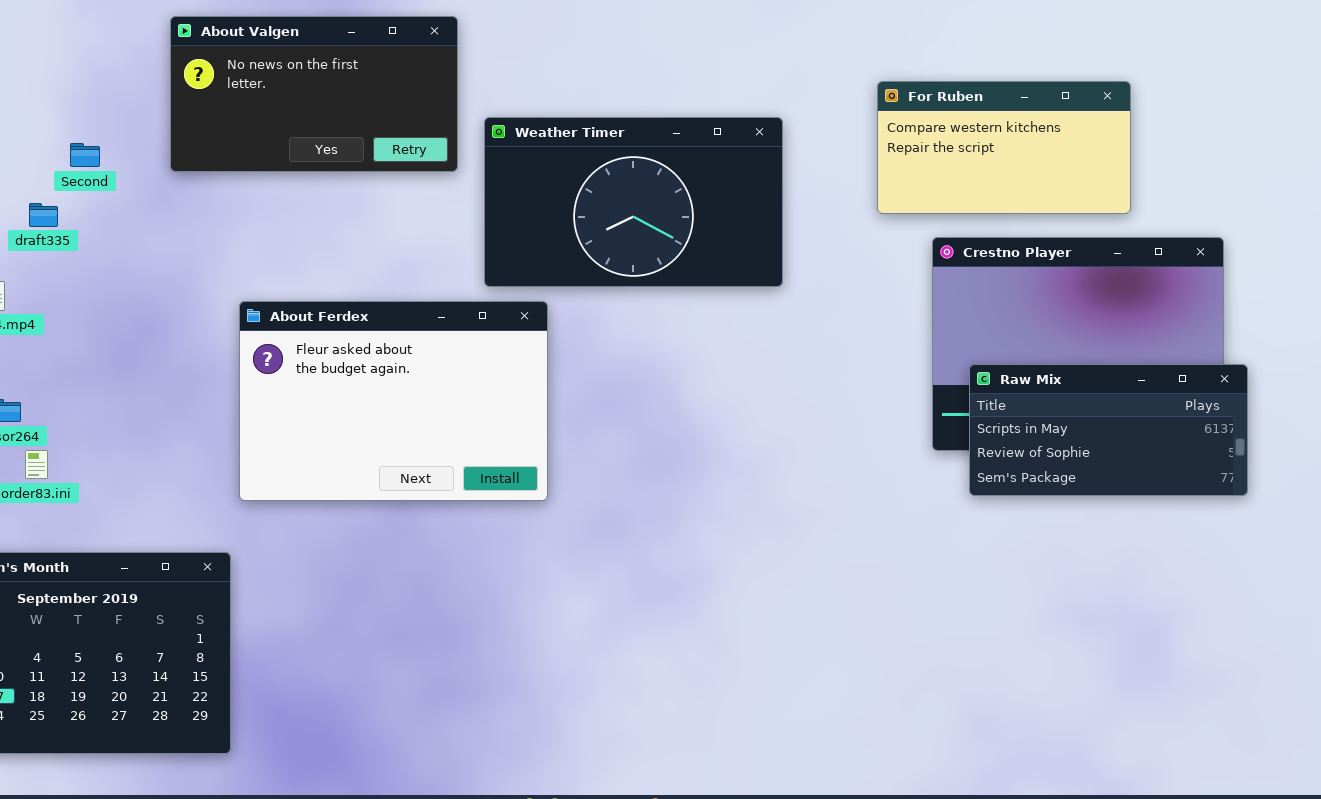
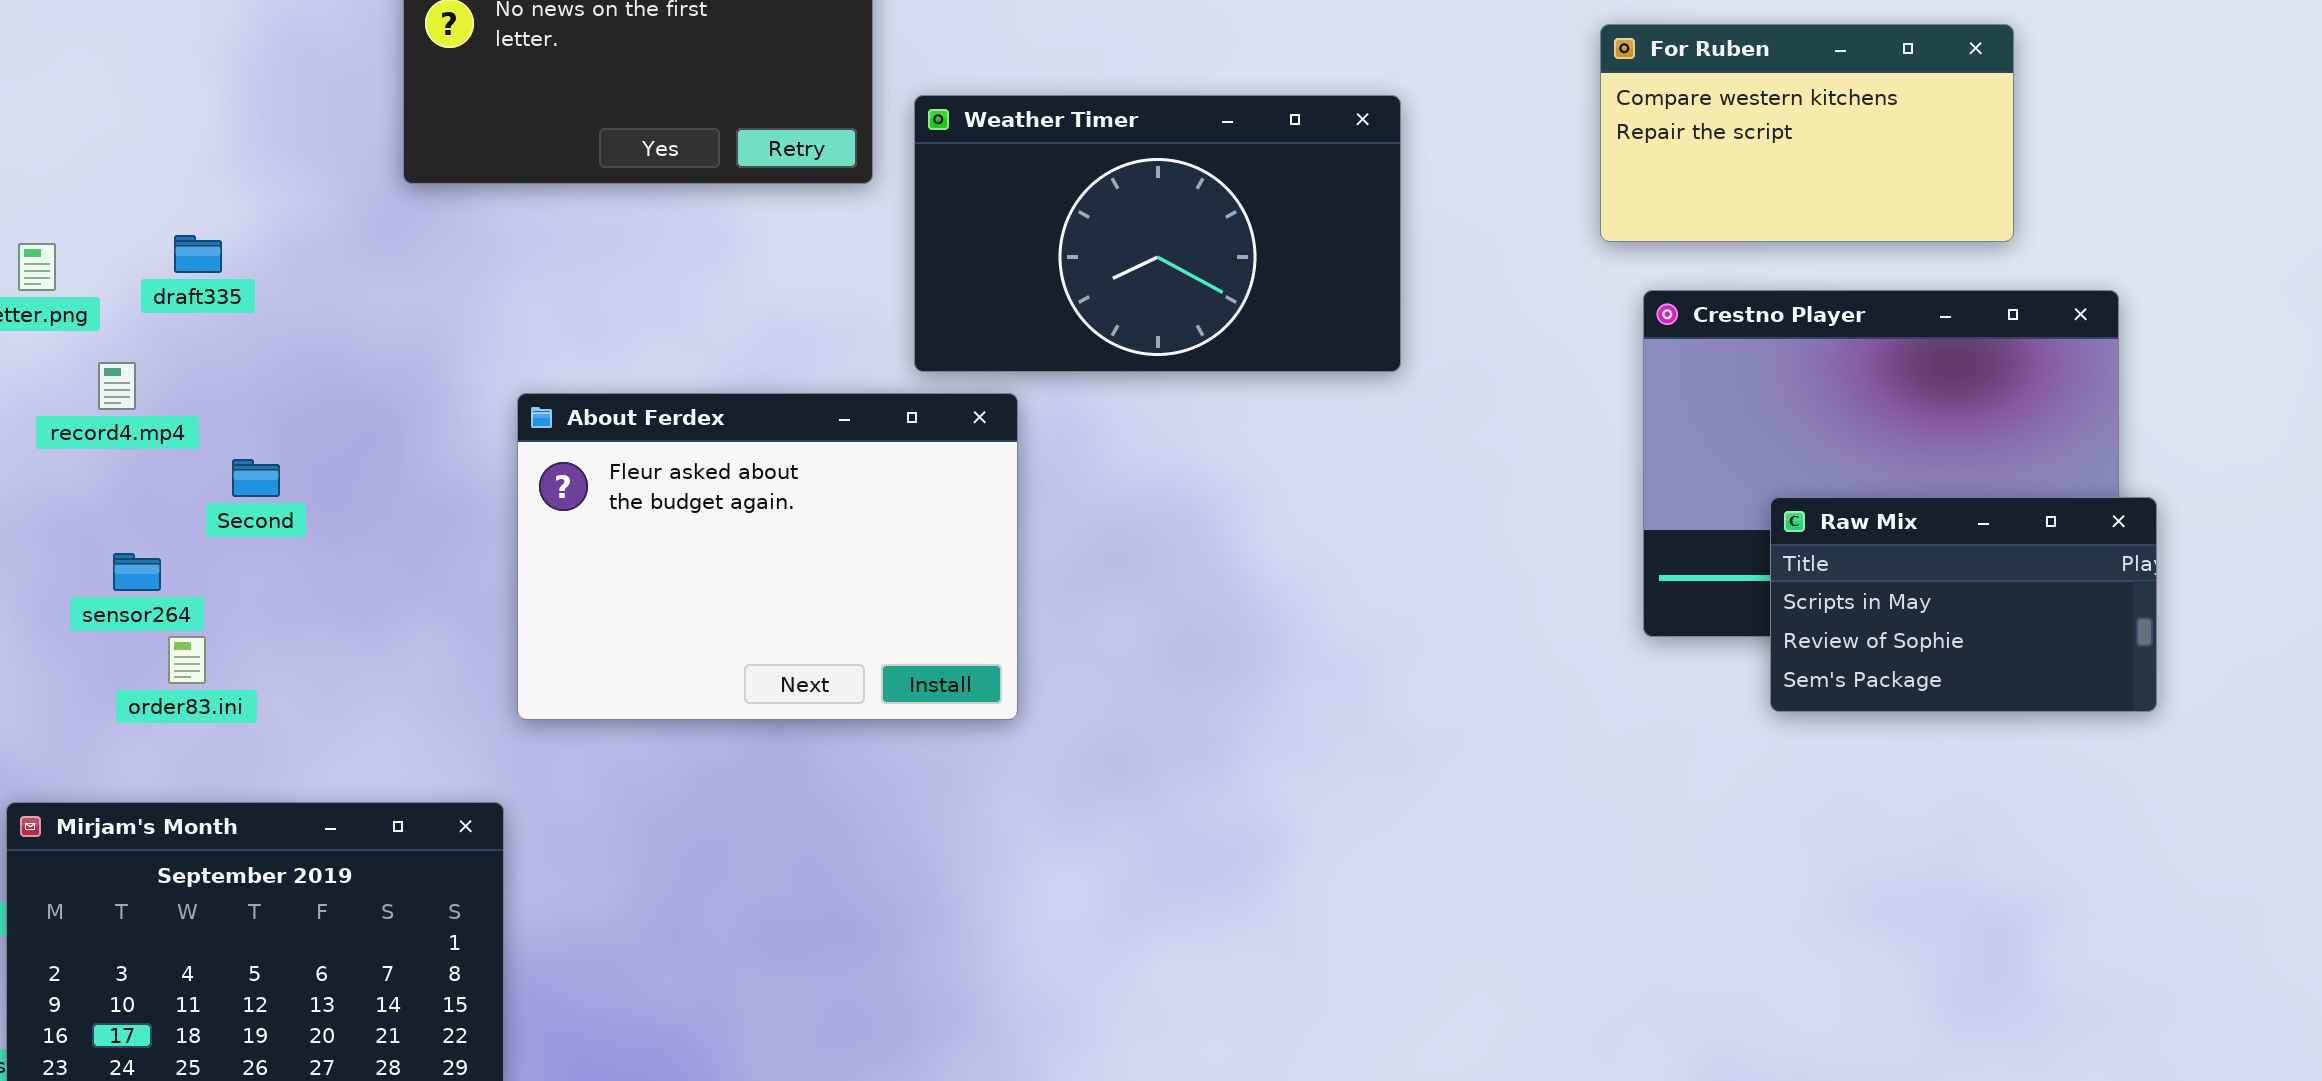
For Ruben: [877,81,1131,214] -> [1600,24,2014,242], moved
Second: [70,143,100,167] -> [232,459,280,497], moved
Raw Mix: [969,364,1248,496] -> [1770,497,2157,712], resized

